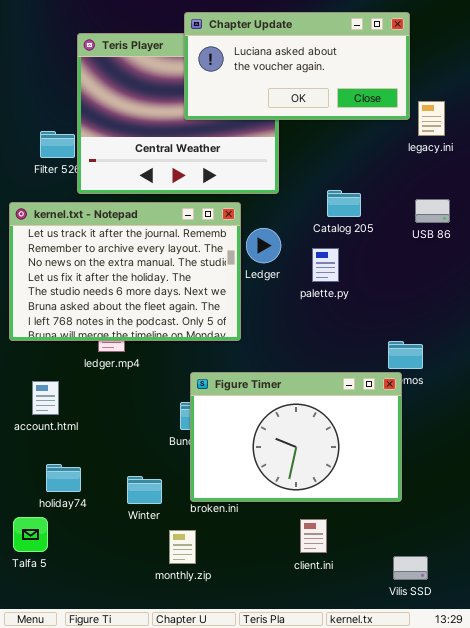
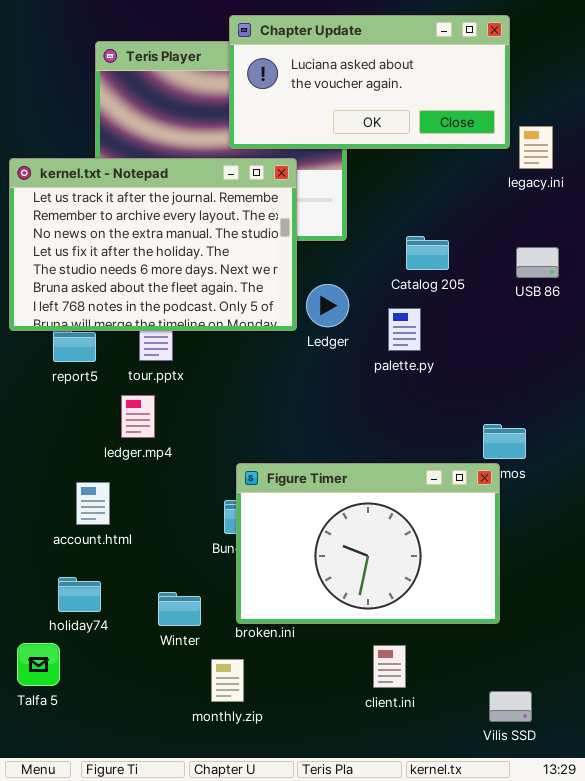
kernel.txt - Notepad: [9,202,241,341] -> [9,158,297,331], moved
account.html: [32,381,59,415] -> [76,482,110,525], moved

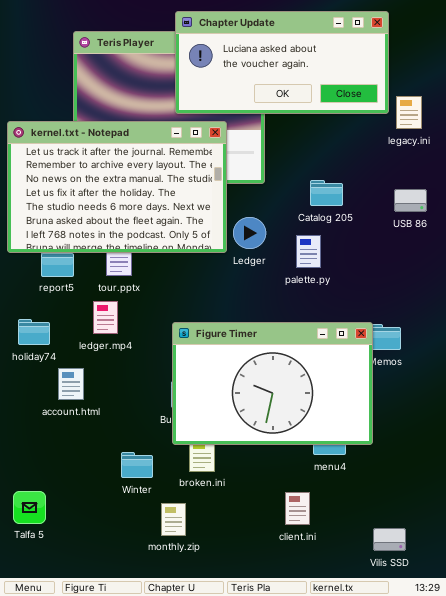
Figure Timer: [236,463,500,624] -> [172,322,373,445], moved
holiday74: [58,577,101,612] -> [18,319,50,345], moved

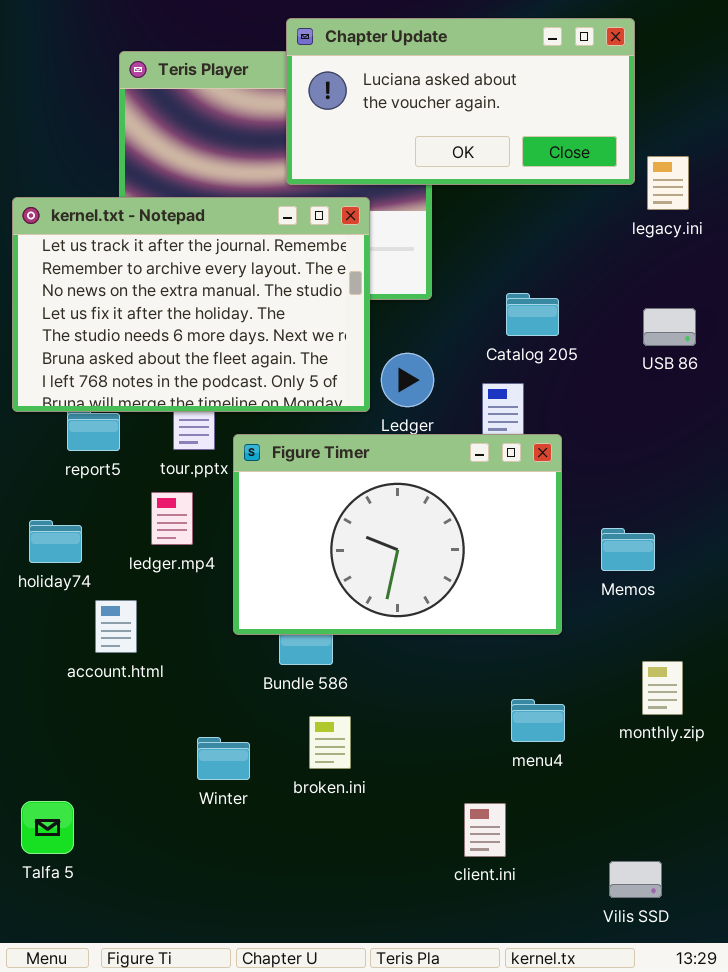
Figure Timer: [172,322,373,445] -> [233,434,562,635], moved
monthly.zip: [161,503,186,536] -> [642,661,683,715], moved

